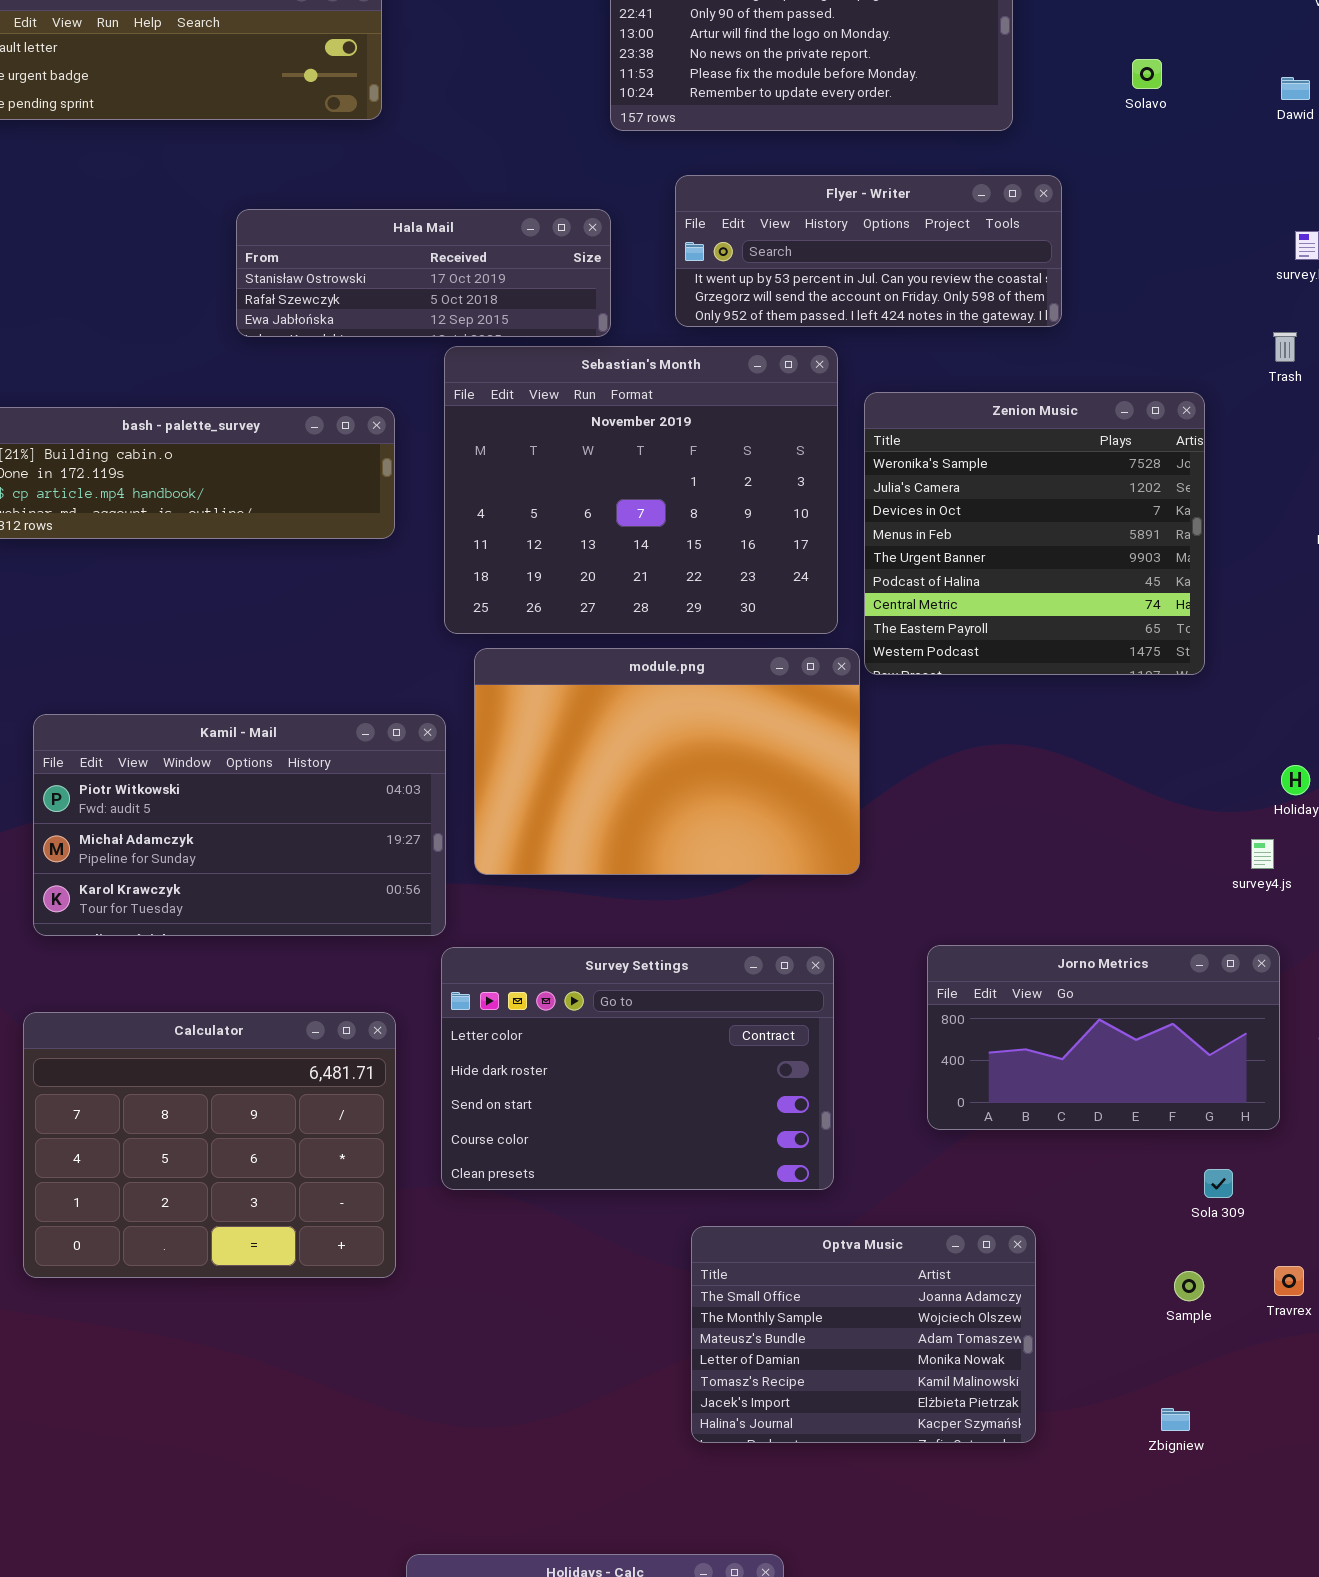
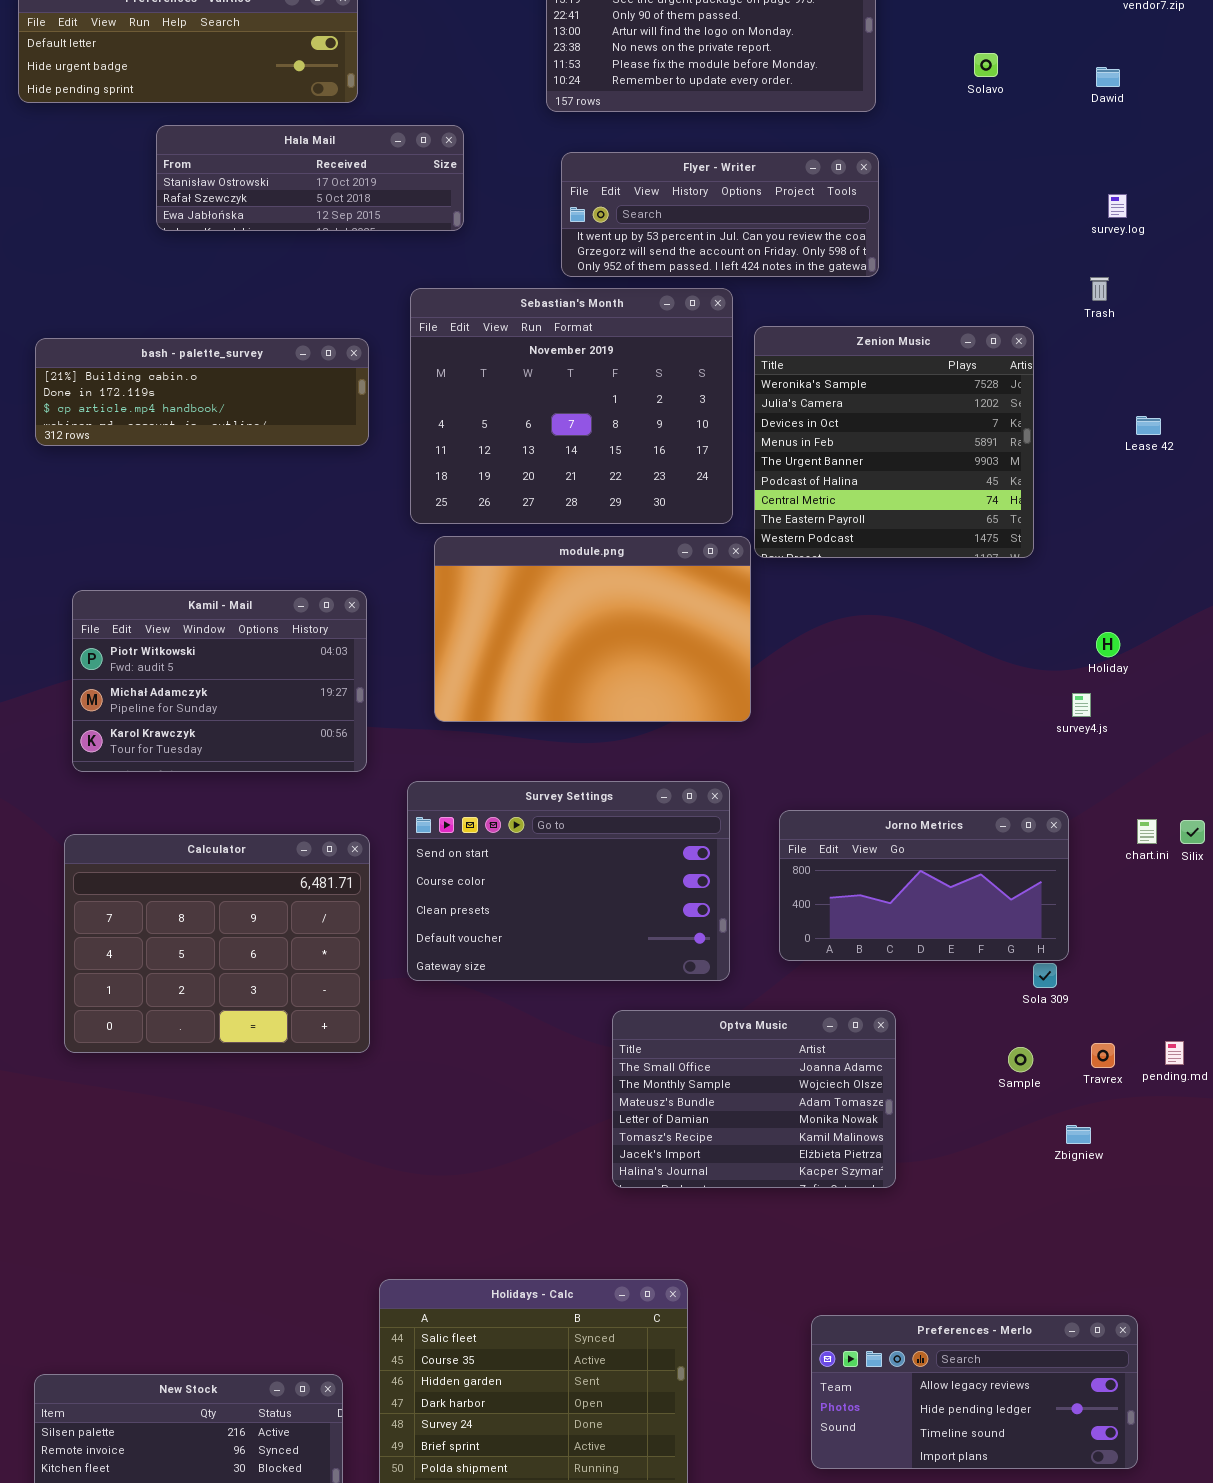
Flyer - Writer: [675,175,1062,327] -> [561,152,879,277], moved
Hala Mail: [236,209,611,337] -> [156,125,464,231], moved
Kamil - Mail: [33,714,446,936] -> [72,590,367,772], resized
Jorno Metrics: [927,945,1280,1130] -> [779,810,1069,961], moved
Survey Settings: [441,947,834,1190] -> [407,781,730,981], scrolled down 2 rows
Zbigniew: [1161,1408,1190,1431] -> [1066,1125,1091,1144], moved

